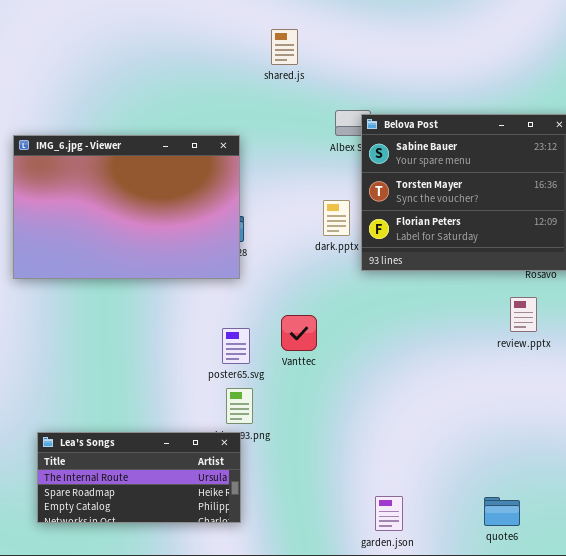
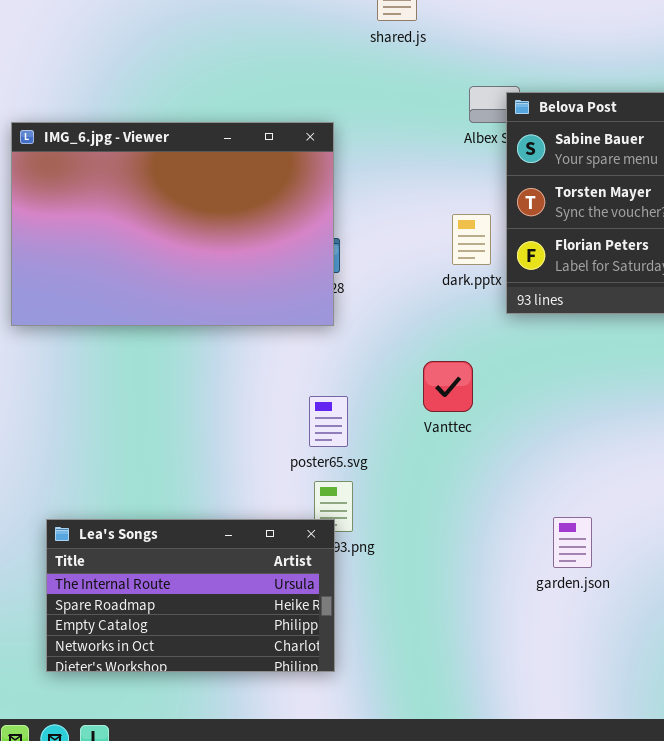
Vanttec: [281,315,317,351] -> [423,361,473,412], moved
Lea's Songs: [37,432,241,523] -> [46,519,335,672], resized
garden.json: [375,496,403,531] -> [553,517,592,568], moved

